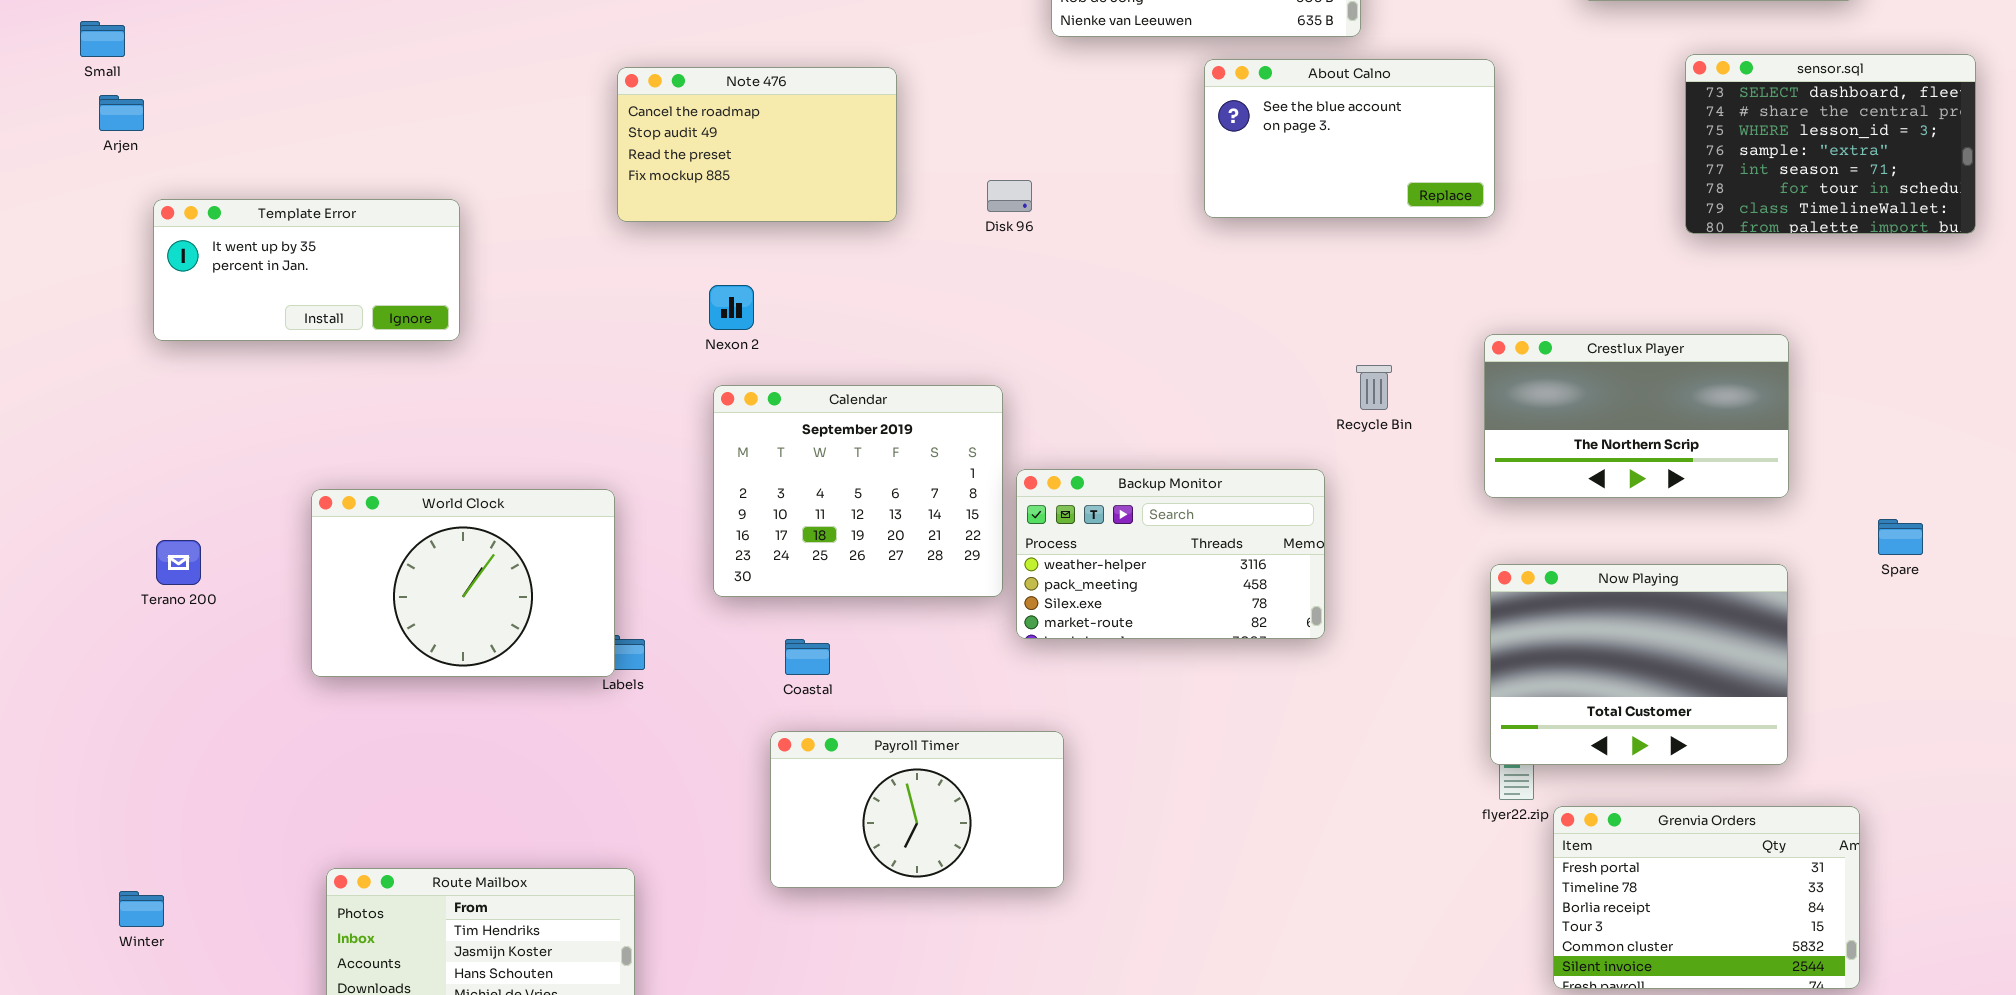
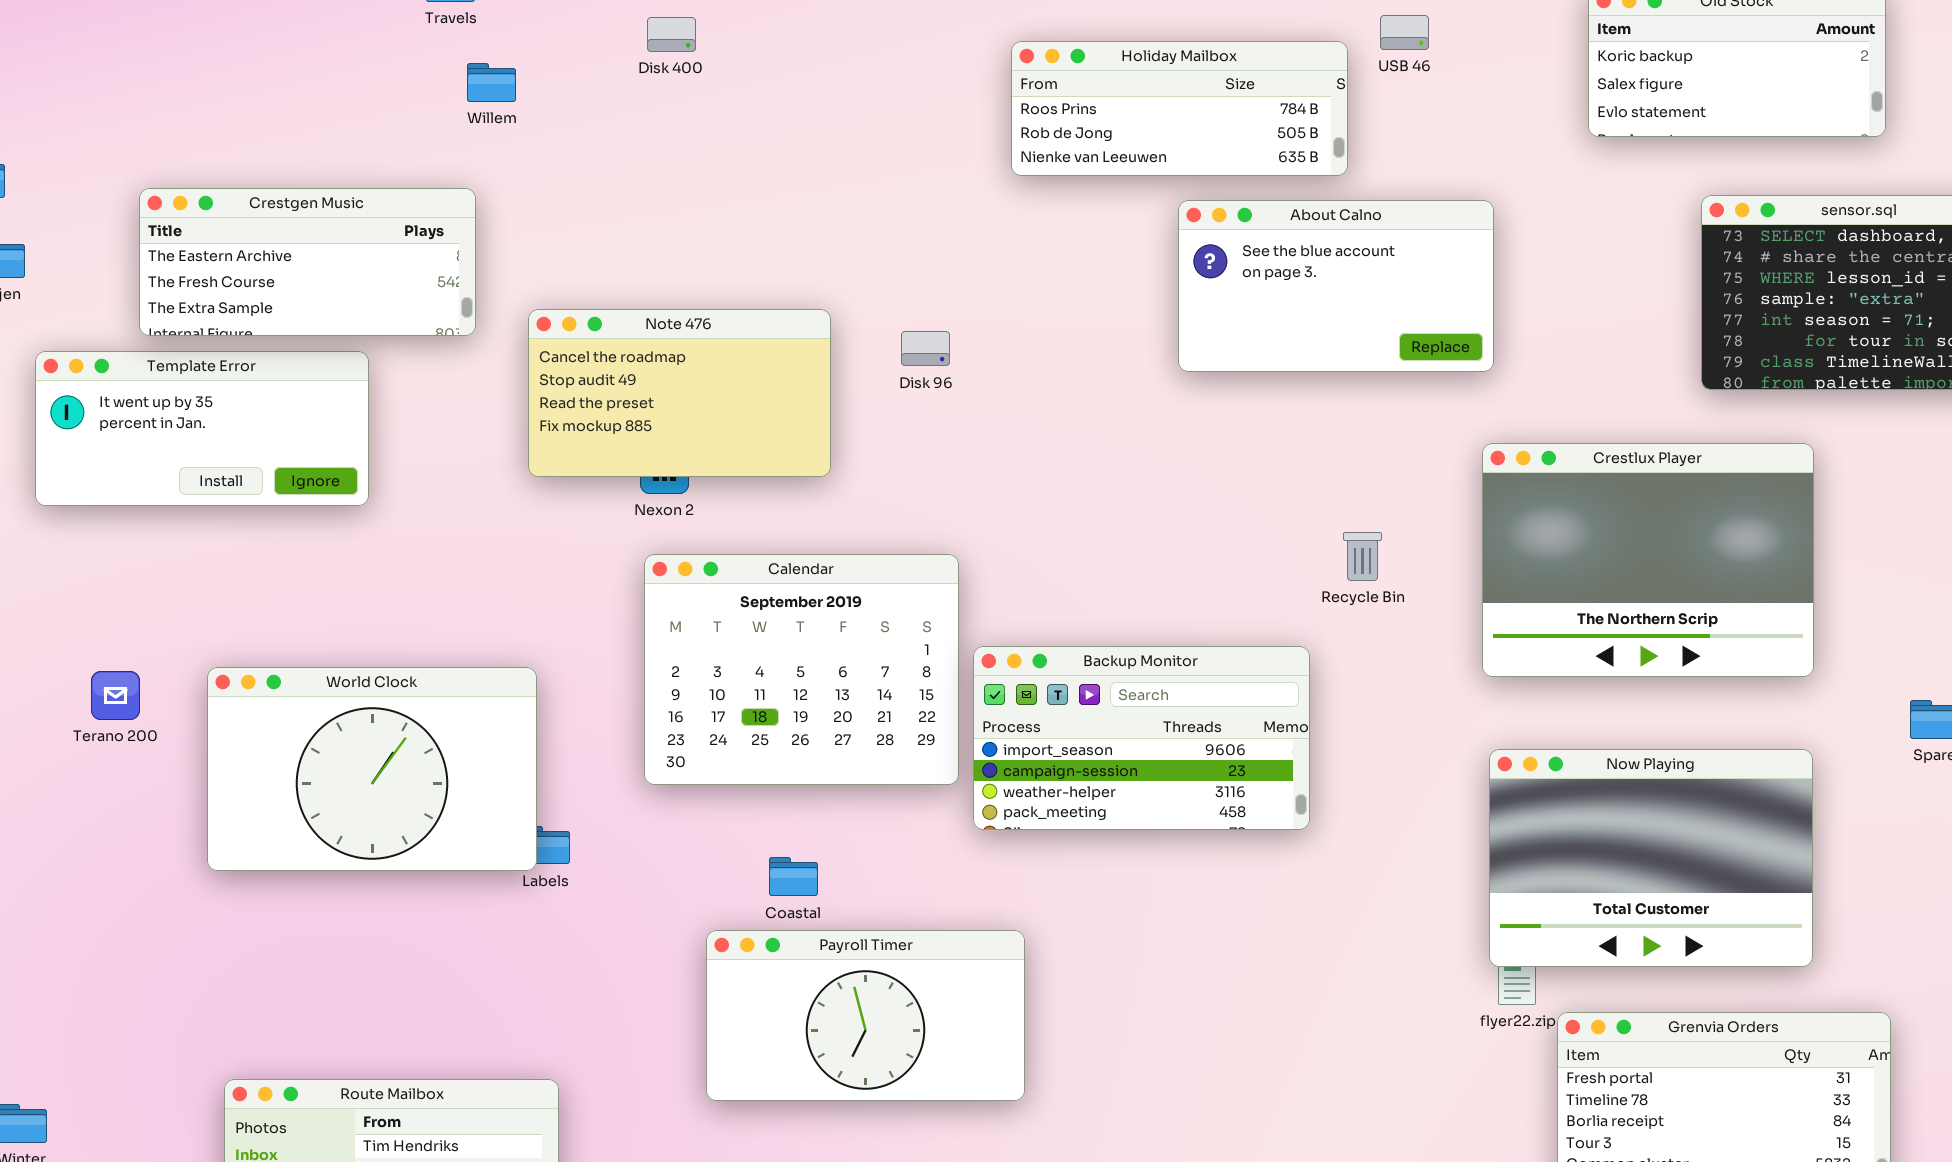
Crestgen Music: none -> [139,188,476,336], opened
Note 476: [617,67,897,222] -> [528,309,831,477], moved
Disk 96: [987,180,1032,212] -> [901,331,950,366], moved
Crestlux Player: [1484,334,1789,498] -> [1482,443,1814,677], resized
Backup Monitor: [1016,469,1325,639] -> [973,646,1310,830], scrolled up 2 rows
Terano 200: [156,540,201,585] -> [91,671,140,720], moved
Coastal: [785,639,830,675] -> [769,857,818,896], moved

